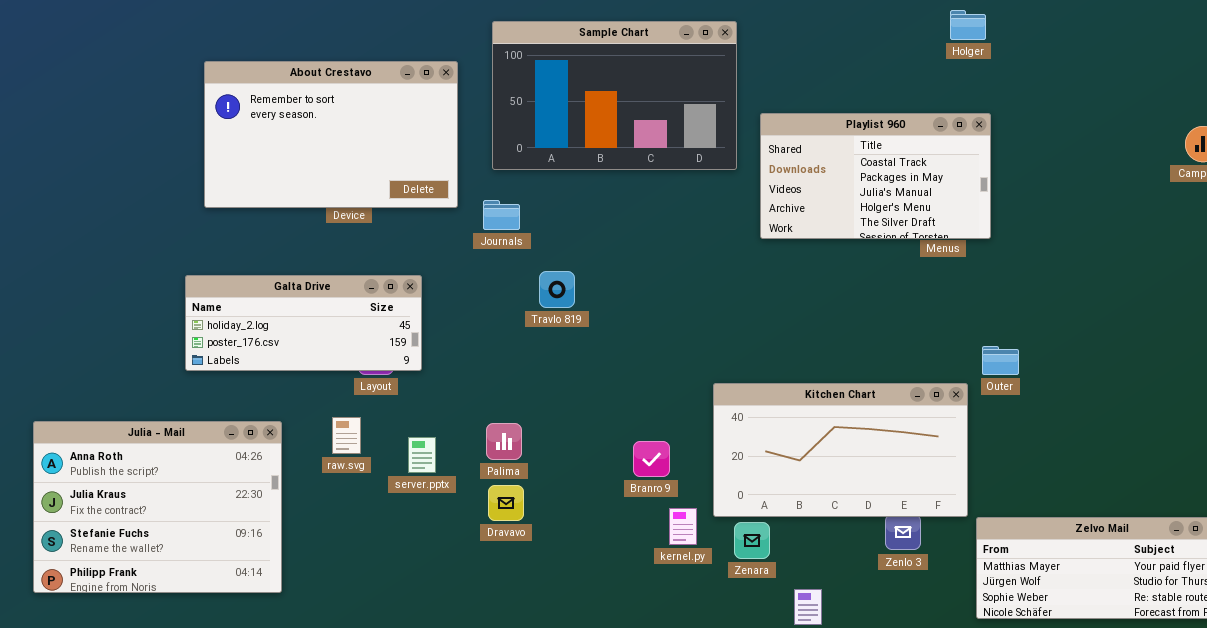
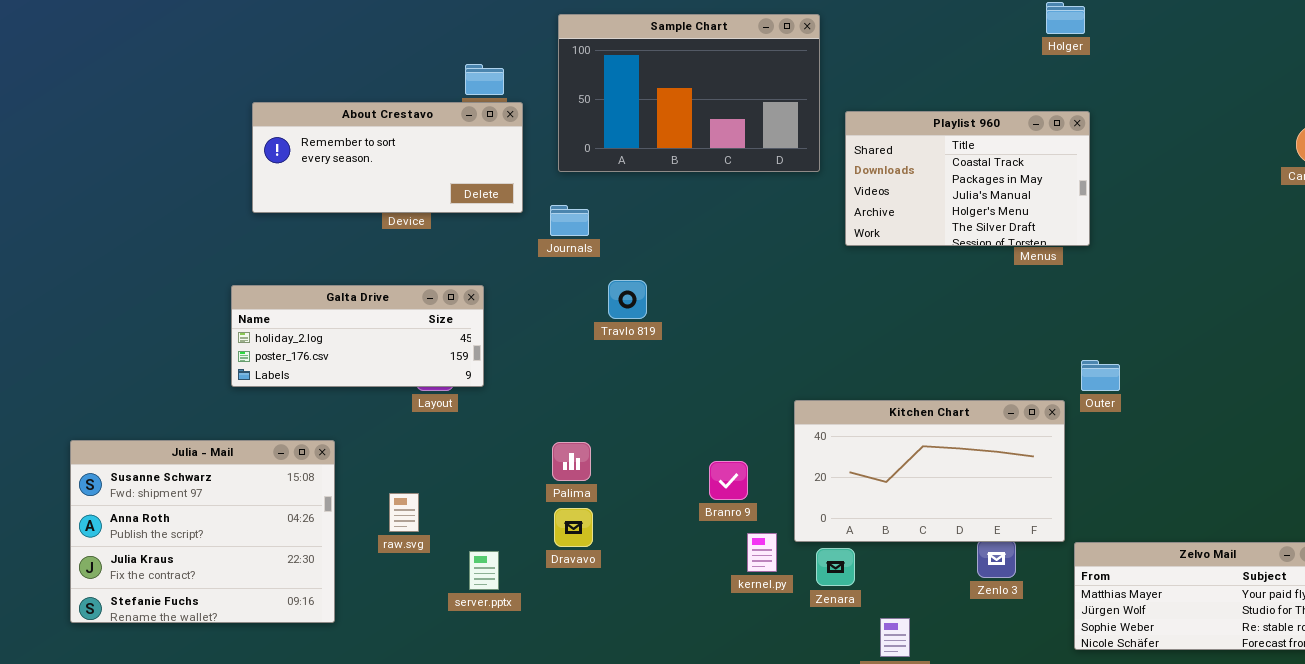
About Crestavo: [204,61,458,208] -> [252,102,523,213], resized
raw.svg: [332,417,361,454] -> [389,493,419,532], moved
Julia - Mail: [33,421,282,593] -> [70,440,335,623], scrolled up 1 row
server.pptx: [408,437,436,473] -> [469,551,499,590], moved

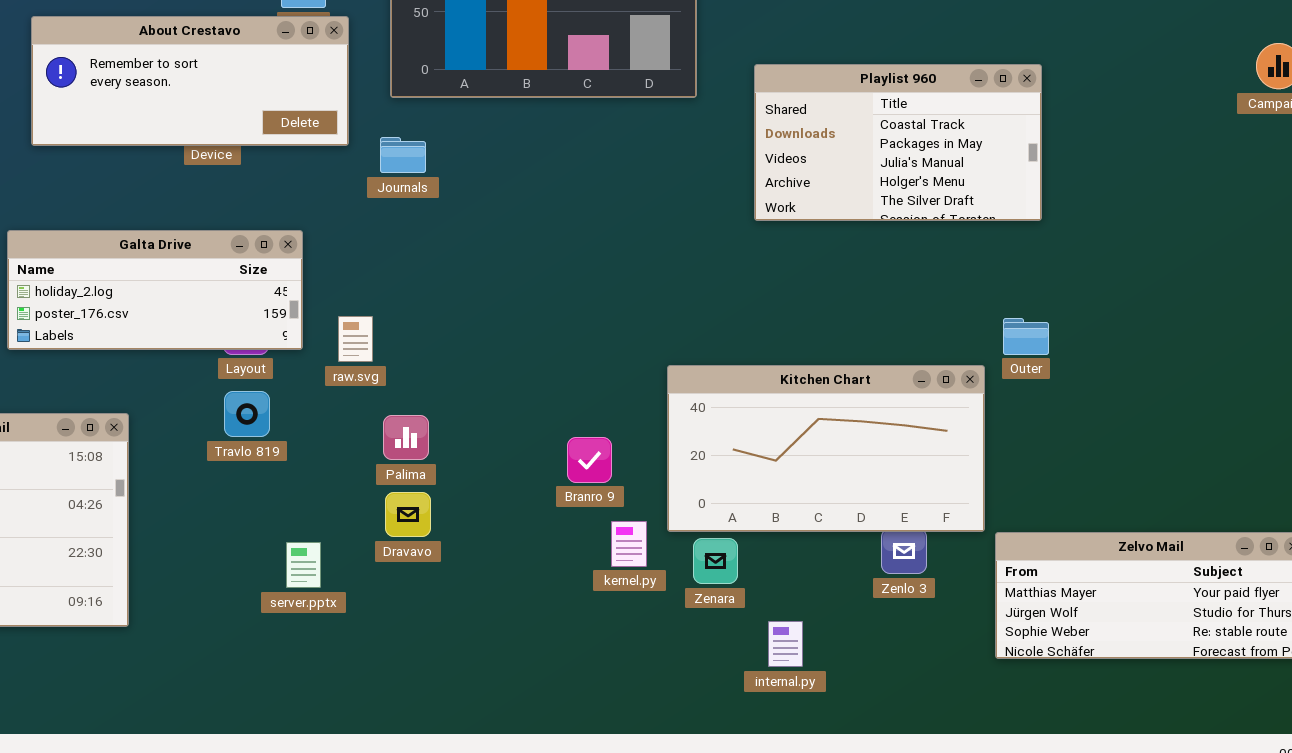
Playlist 960: [845,111,1090,246] -> [754,64,1042,221], moved
Travlo 819: [608,280,647,319] -> [224,391,270,437], moved
raw.svg: [389,493,419,532] -> [338,316,373,362], moved

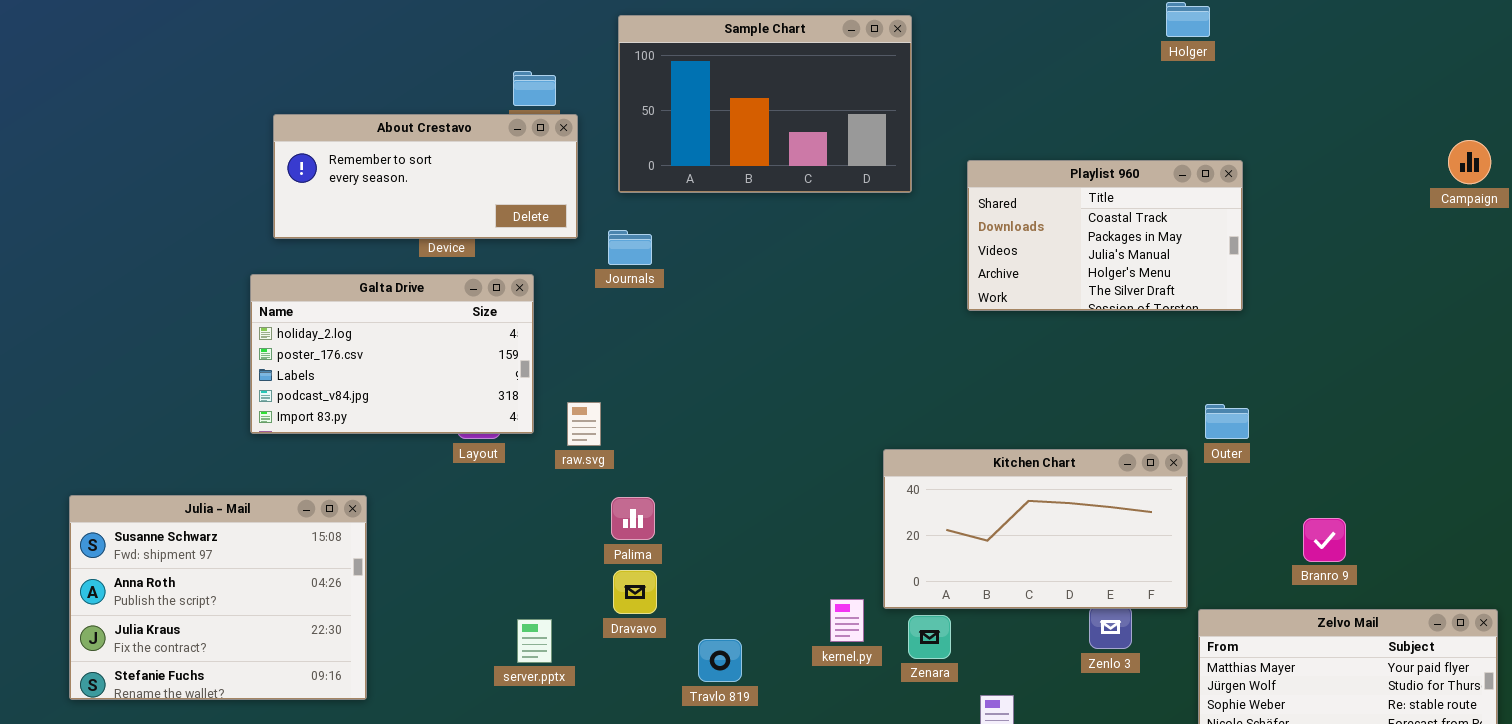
Galta Drive: [7,230,303,350] -> [250,274,534,434], resized
Travlo 819: [224,391,270,437] -> [698,639,742,682], moved
Branro 9: [567,437,612,483] -> [1303,518,1346,562], moved

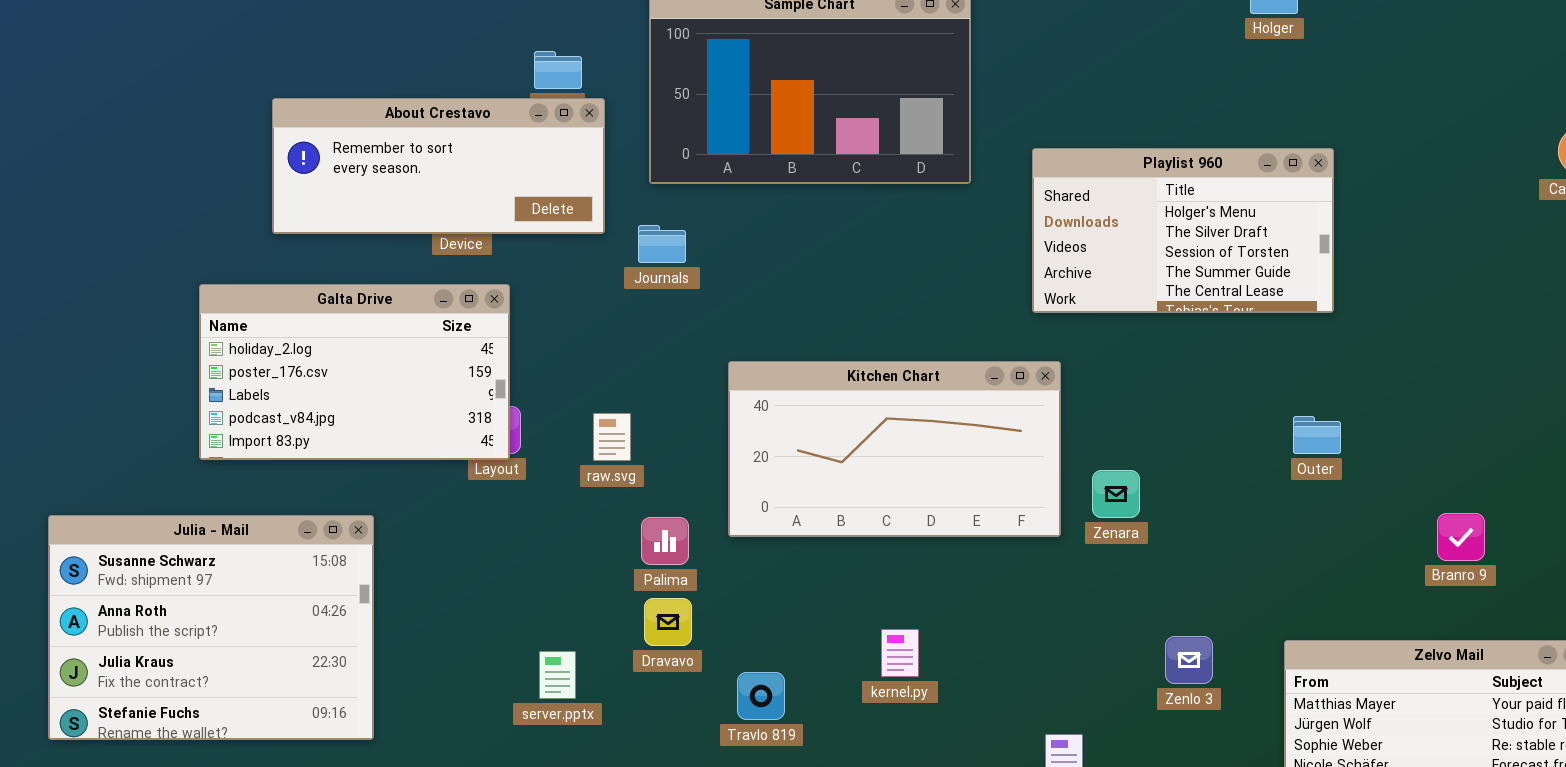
Playlist 960: [967,160,1243,311] -> [1032,148,1334,313], scrolled down 3 rows
Galta Drive: [250,274,534,434] -> [199,284,510,460], moved
Kitchen Chart: [883,449,1188,609] -> [728,361,1061,537], moved
Branro 9: [1303,518,1346,562] -> [1437,513,1485,561], moved
Zenara: [908,615,951,659] -> [1092,470,1140,518], moved

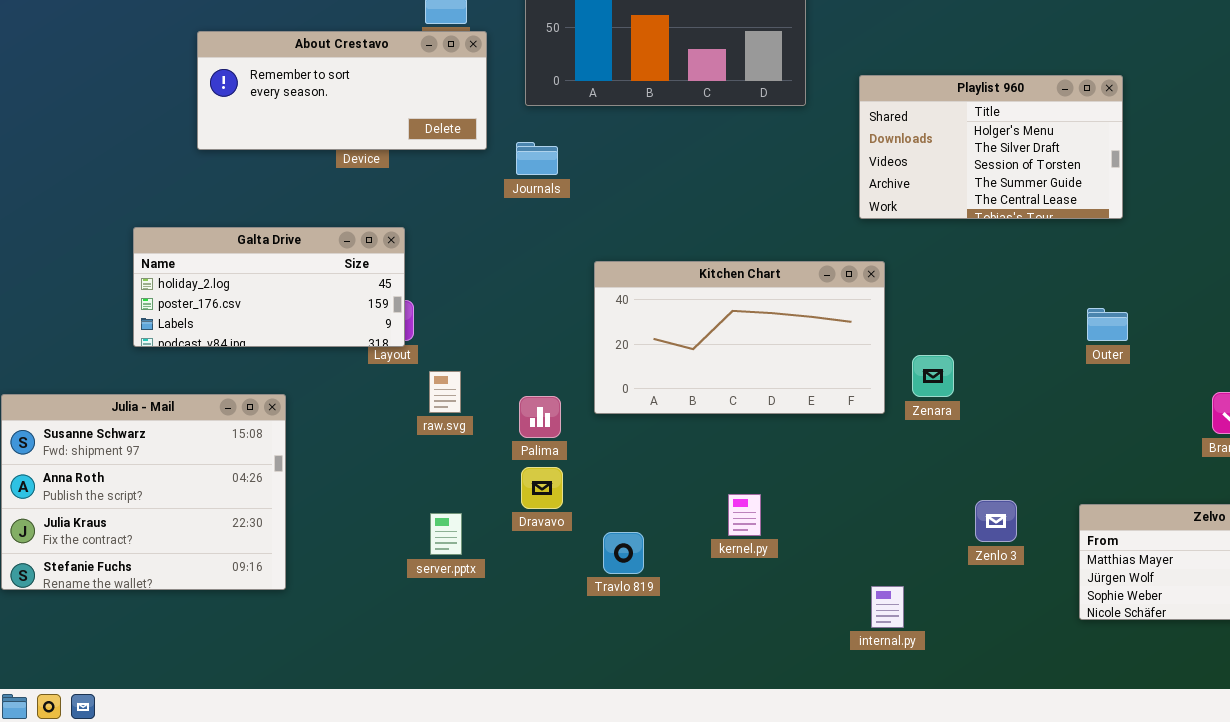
Galta Drive: [199,284,510,460] -> [133,227,405,347], resized
raw.svg: [593,413,631,461] -> [429,371,461,413], moved

